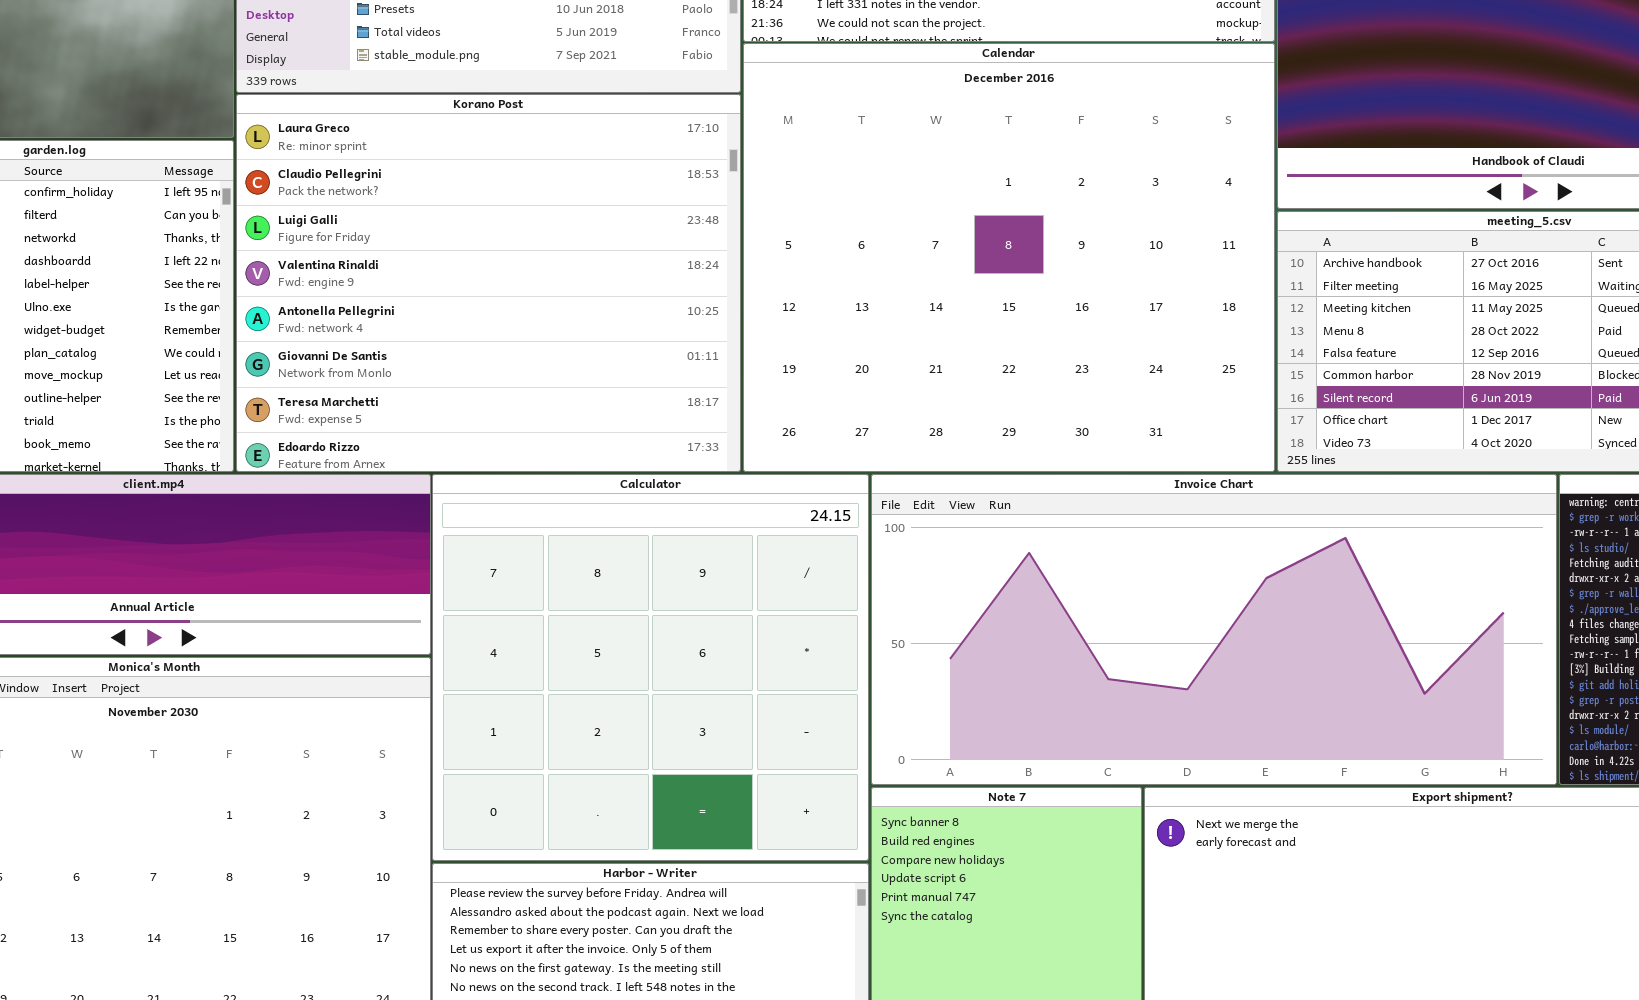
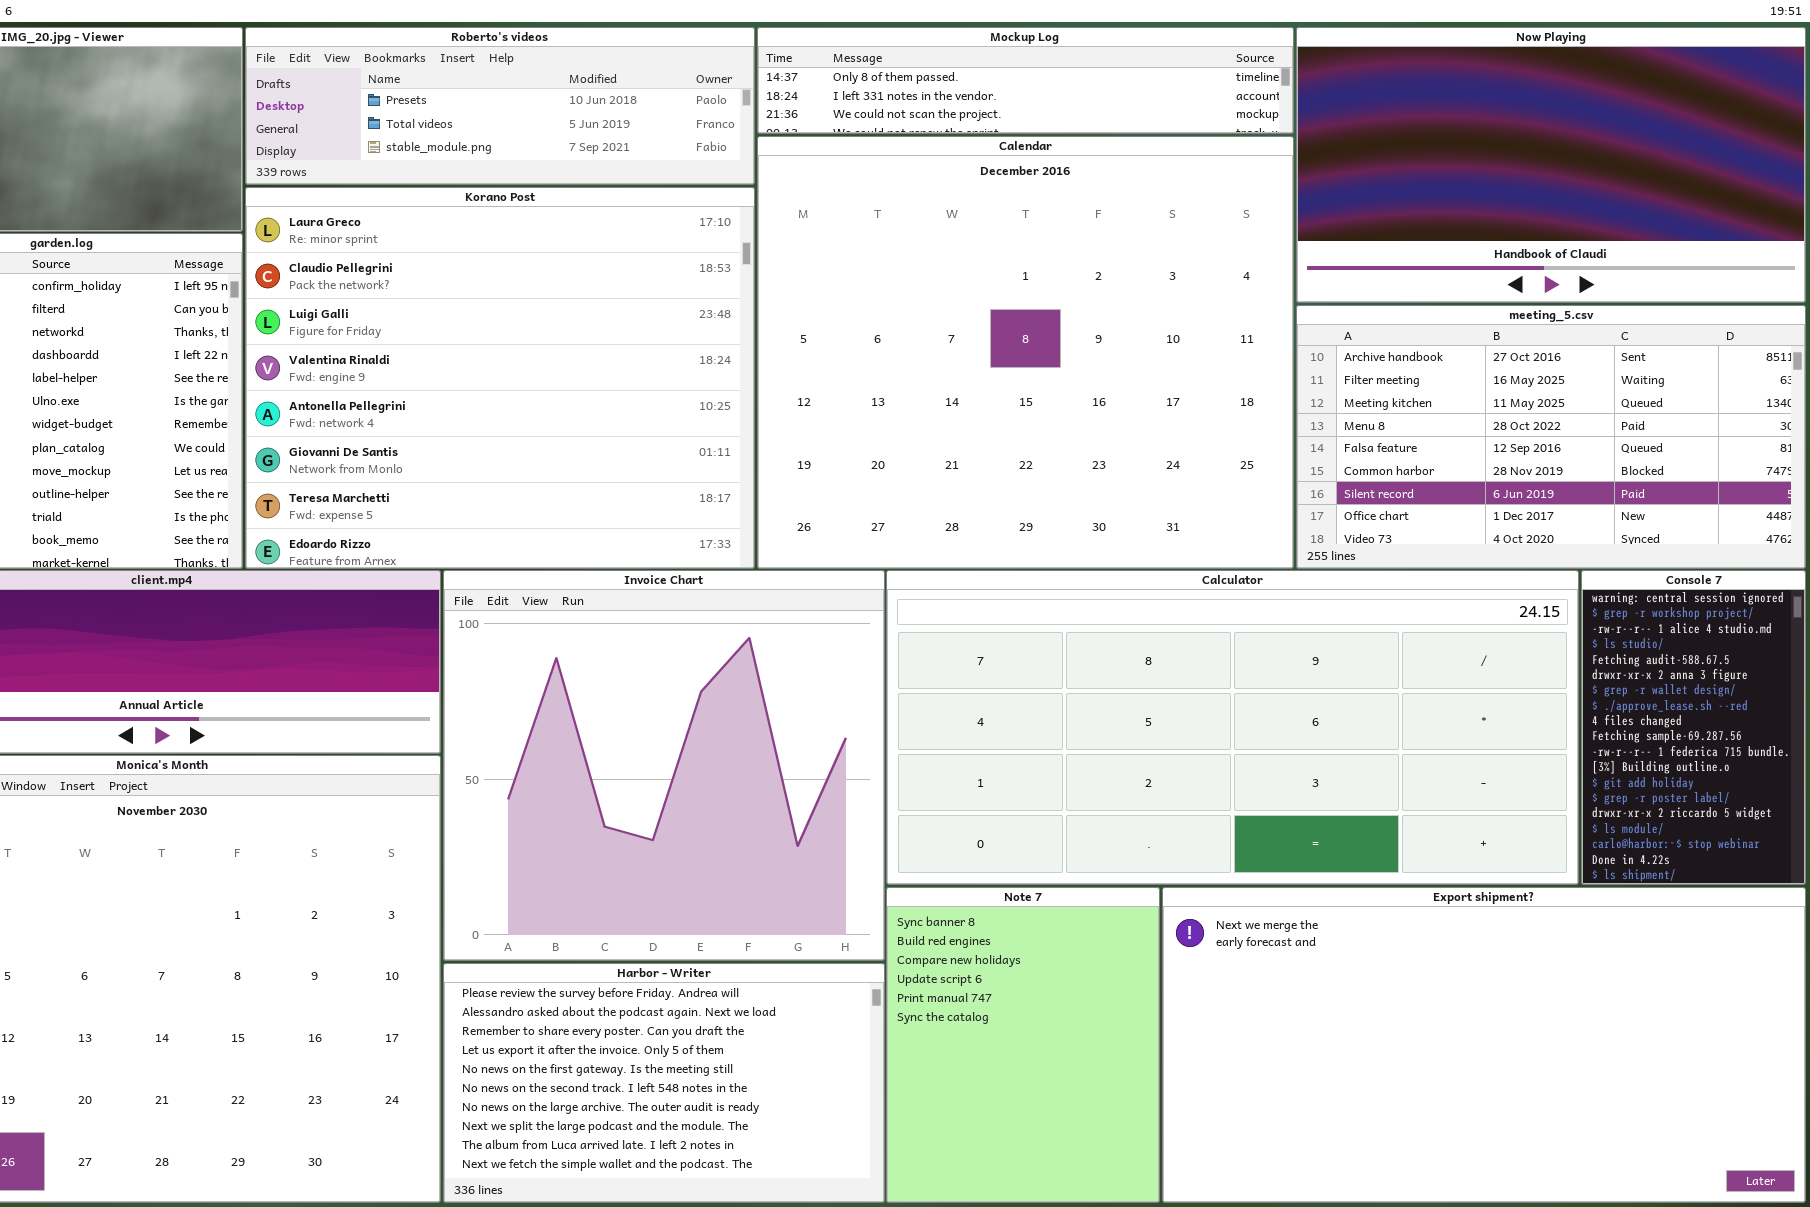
Calculator: [432,474,869,861] -> [886,570,1579,885], moved, resized
Invoice Chart: [871,474,1557,785] -> [443,570,885,961], moved, resized

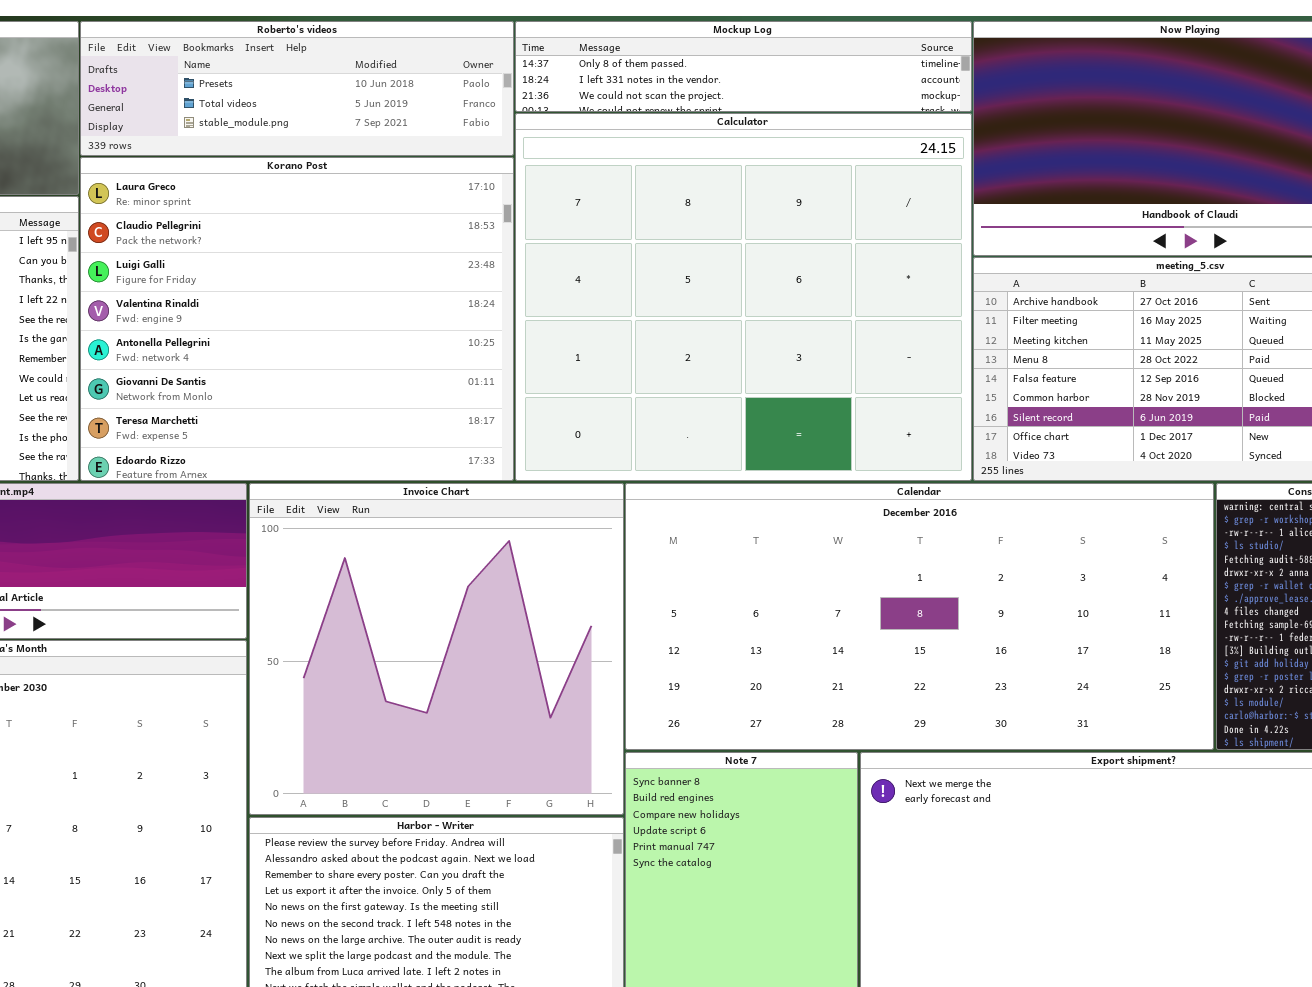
Calendar: [757,136,1294,569] -> [625,483,1214,750], moved, resized
Calculator: [886,570,1579,885] -> [515,113,972,481], moved, resized

